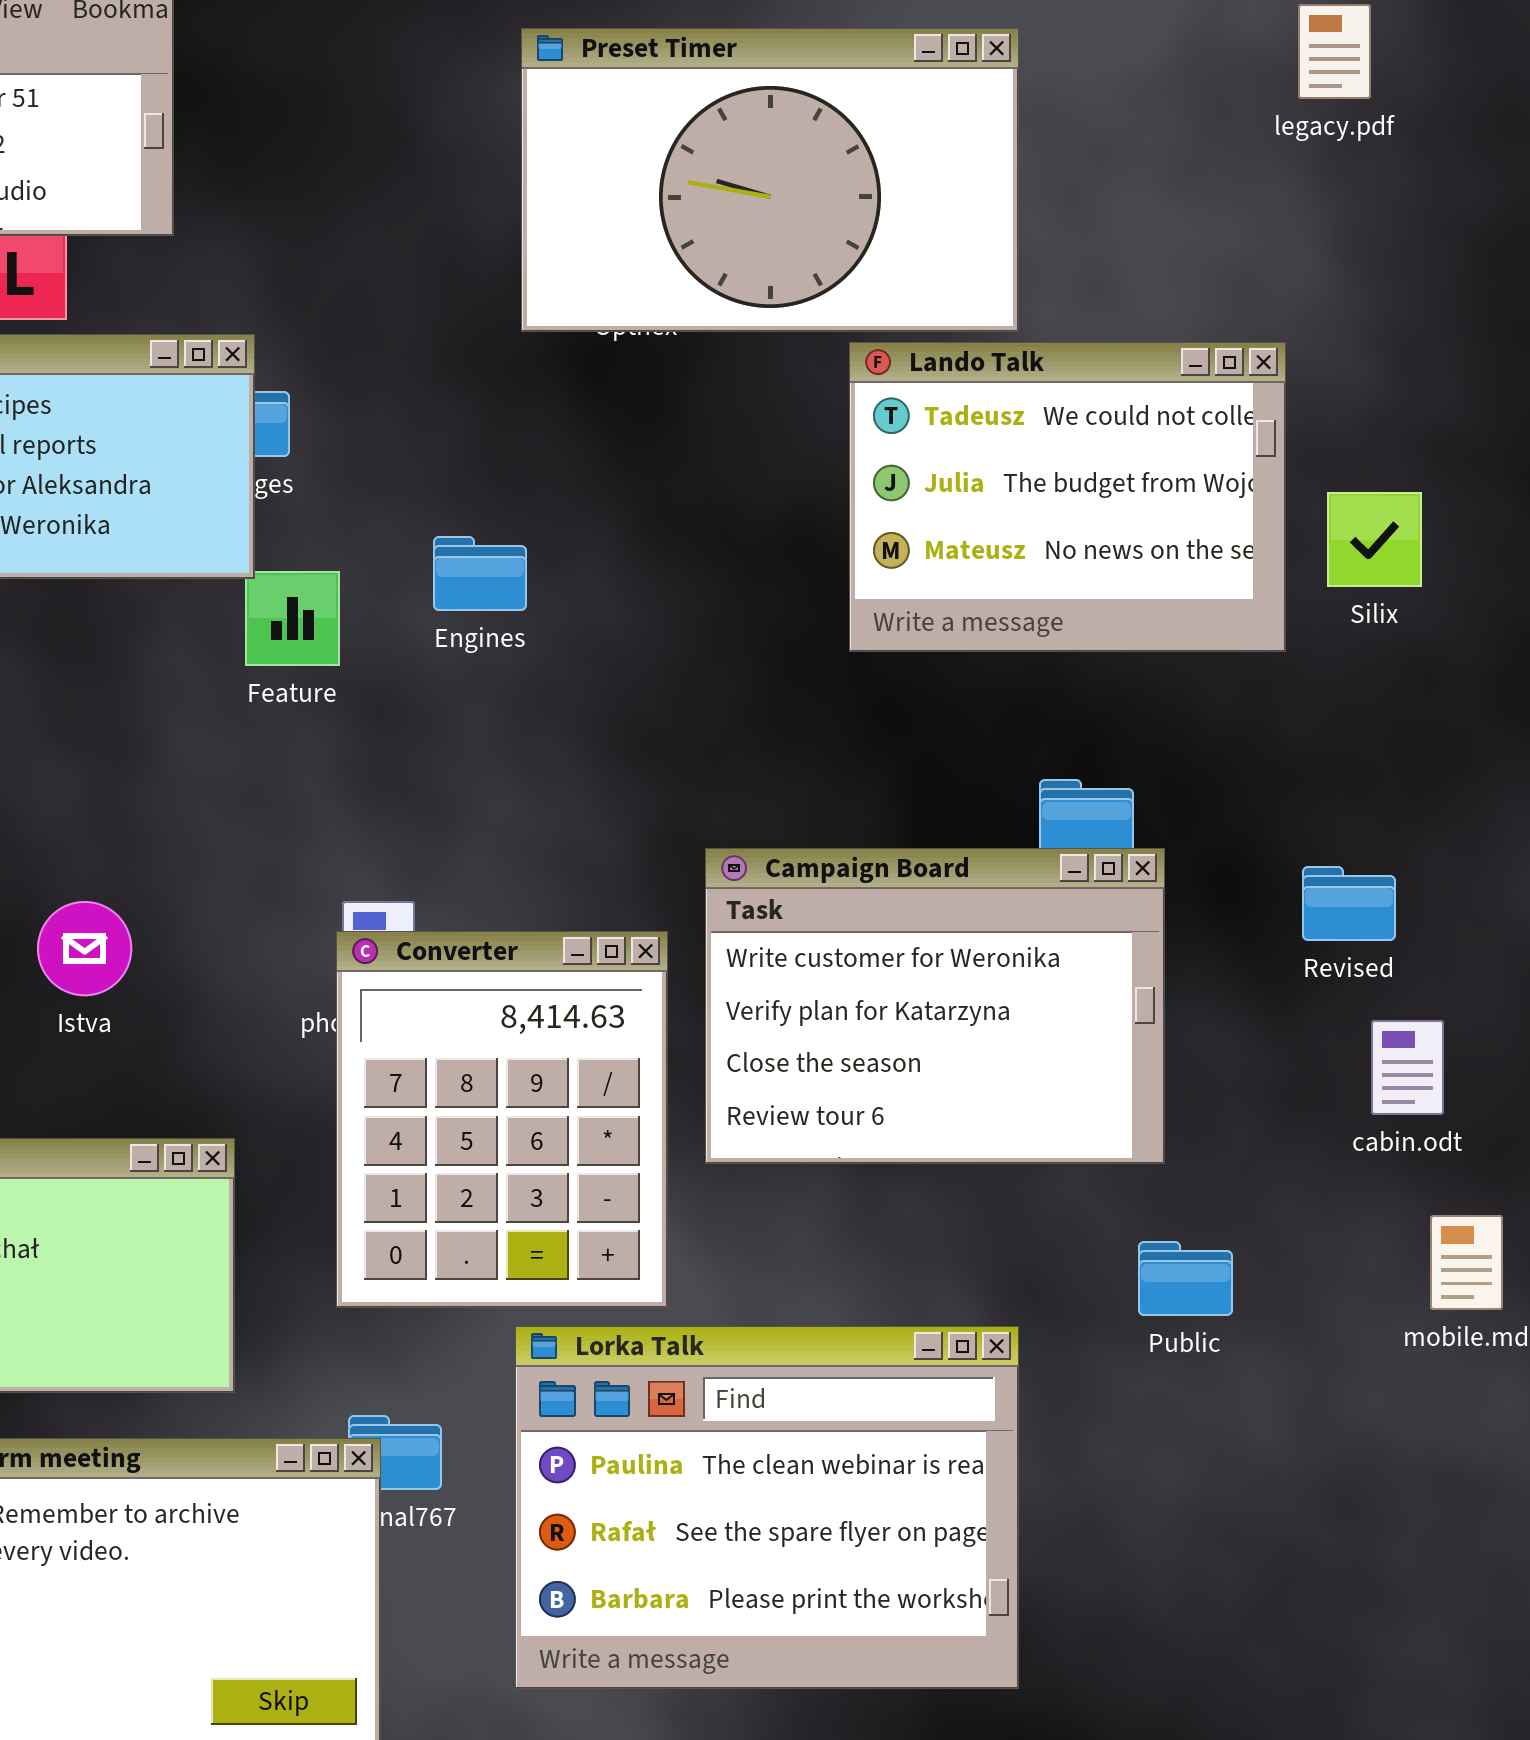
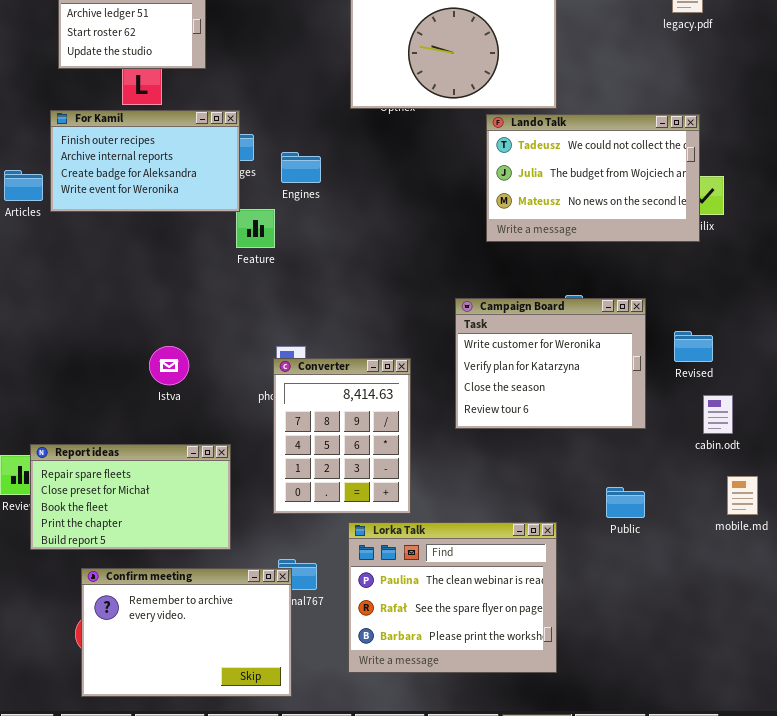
Lando Talk: [849,342,1286,652] -> [486,114,700,242], resized
Engines: [433,536,527,611] -> [281,152,321,183], moved
Campaign Board: [705,848,1165,1164] -> [455,298,646,429], moved

